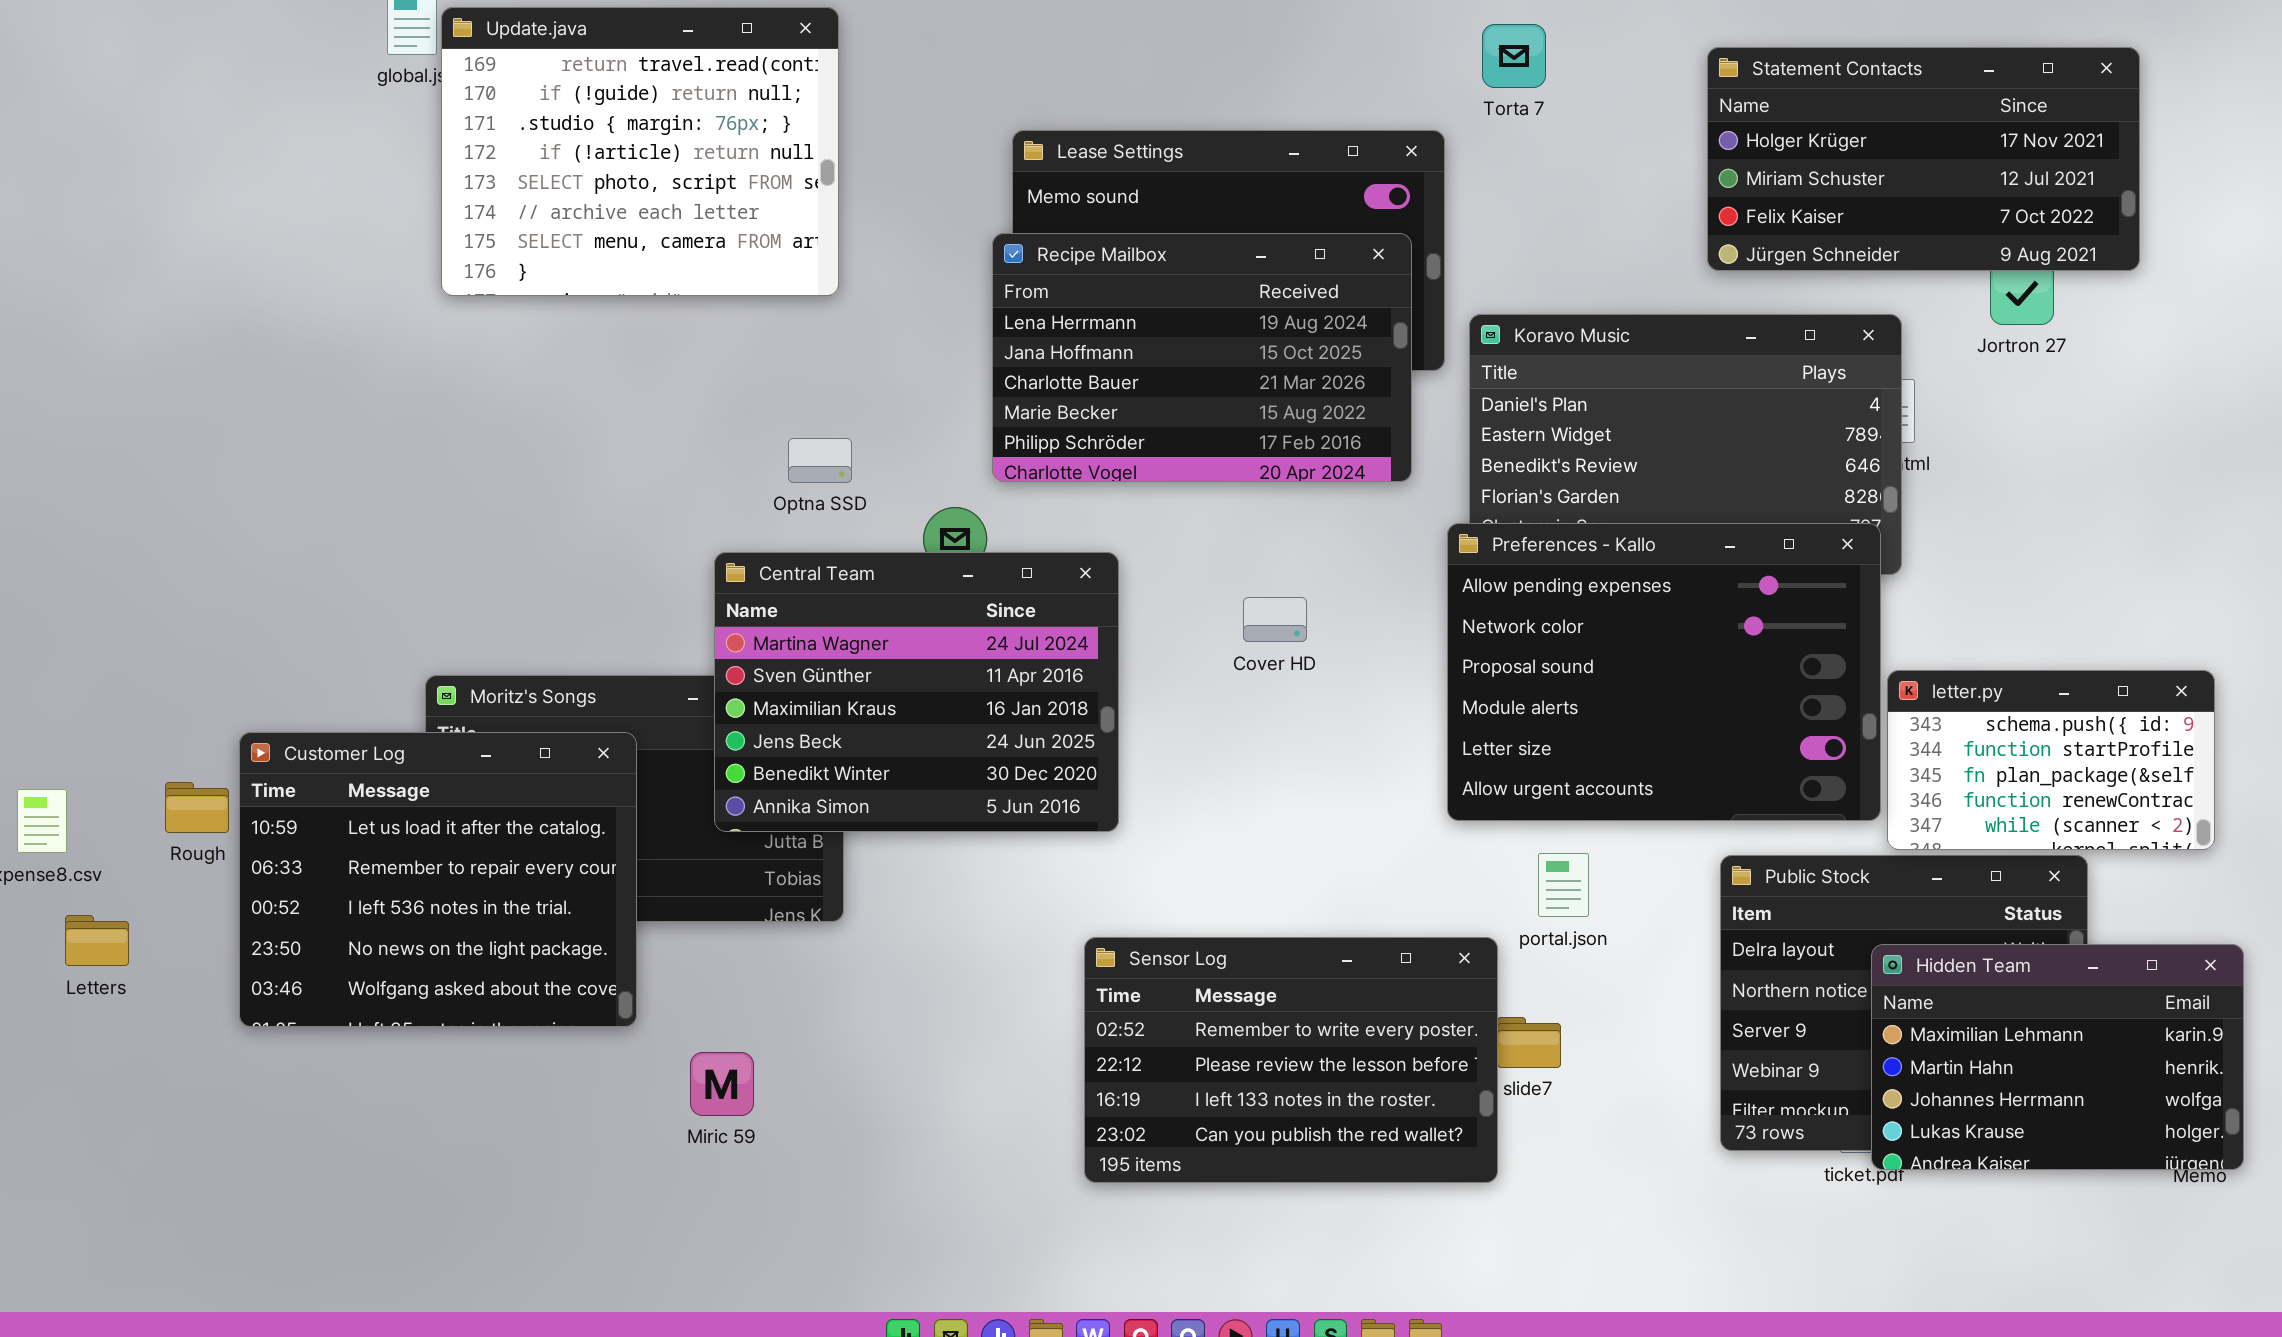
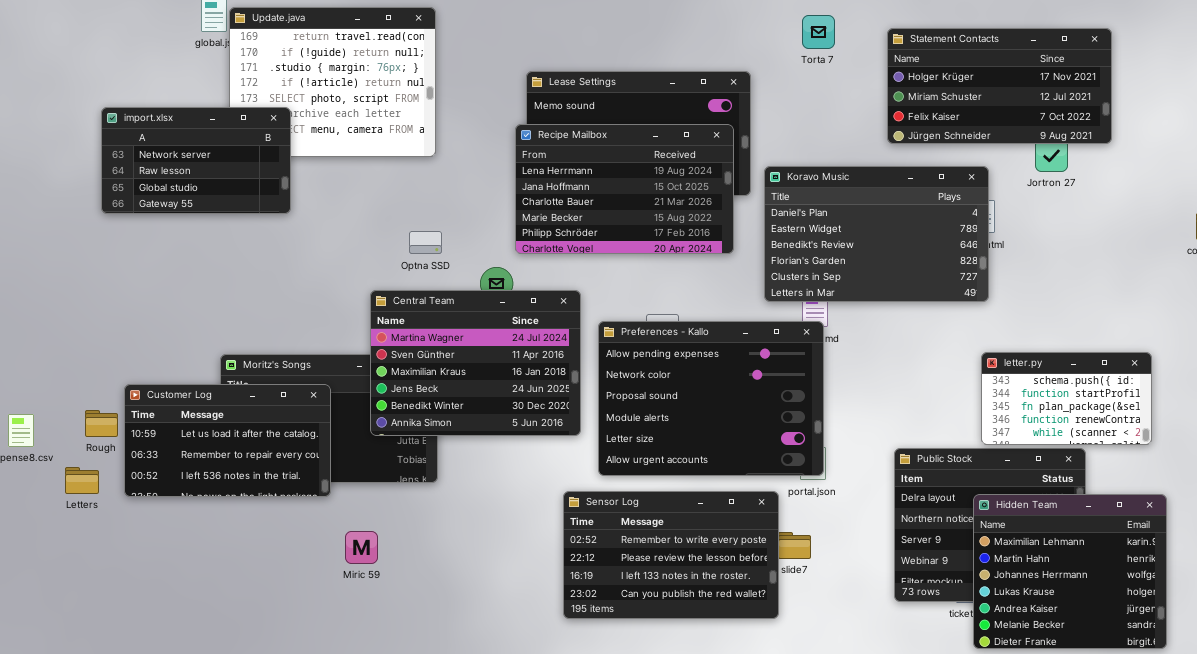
Torta 7: [1482,24,1546,88] -> [802,15,835,49], moved
import.xlsx: none -> [101,107,291,214], opened
Preferences - Kallo: [1447,523,1881,821] -> [598,321,824,476], moved
Customer Log: [239,732,637,1027] -> [124,384,331,497], resized
Letters: [65,915,129,966] -> [65,467,99,494], moved
Hidden Team: [1871,944,2244,1170] -> [973,494,1167,649], resized
Miric 59: [690,1052,754,1116] -> [345,531,378,564], moved

